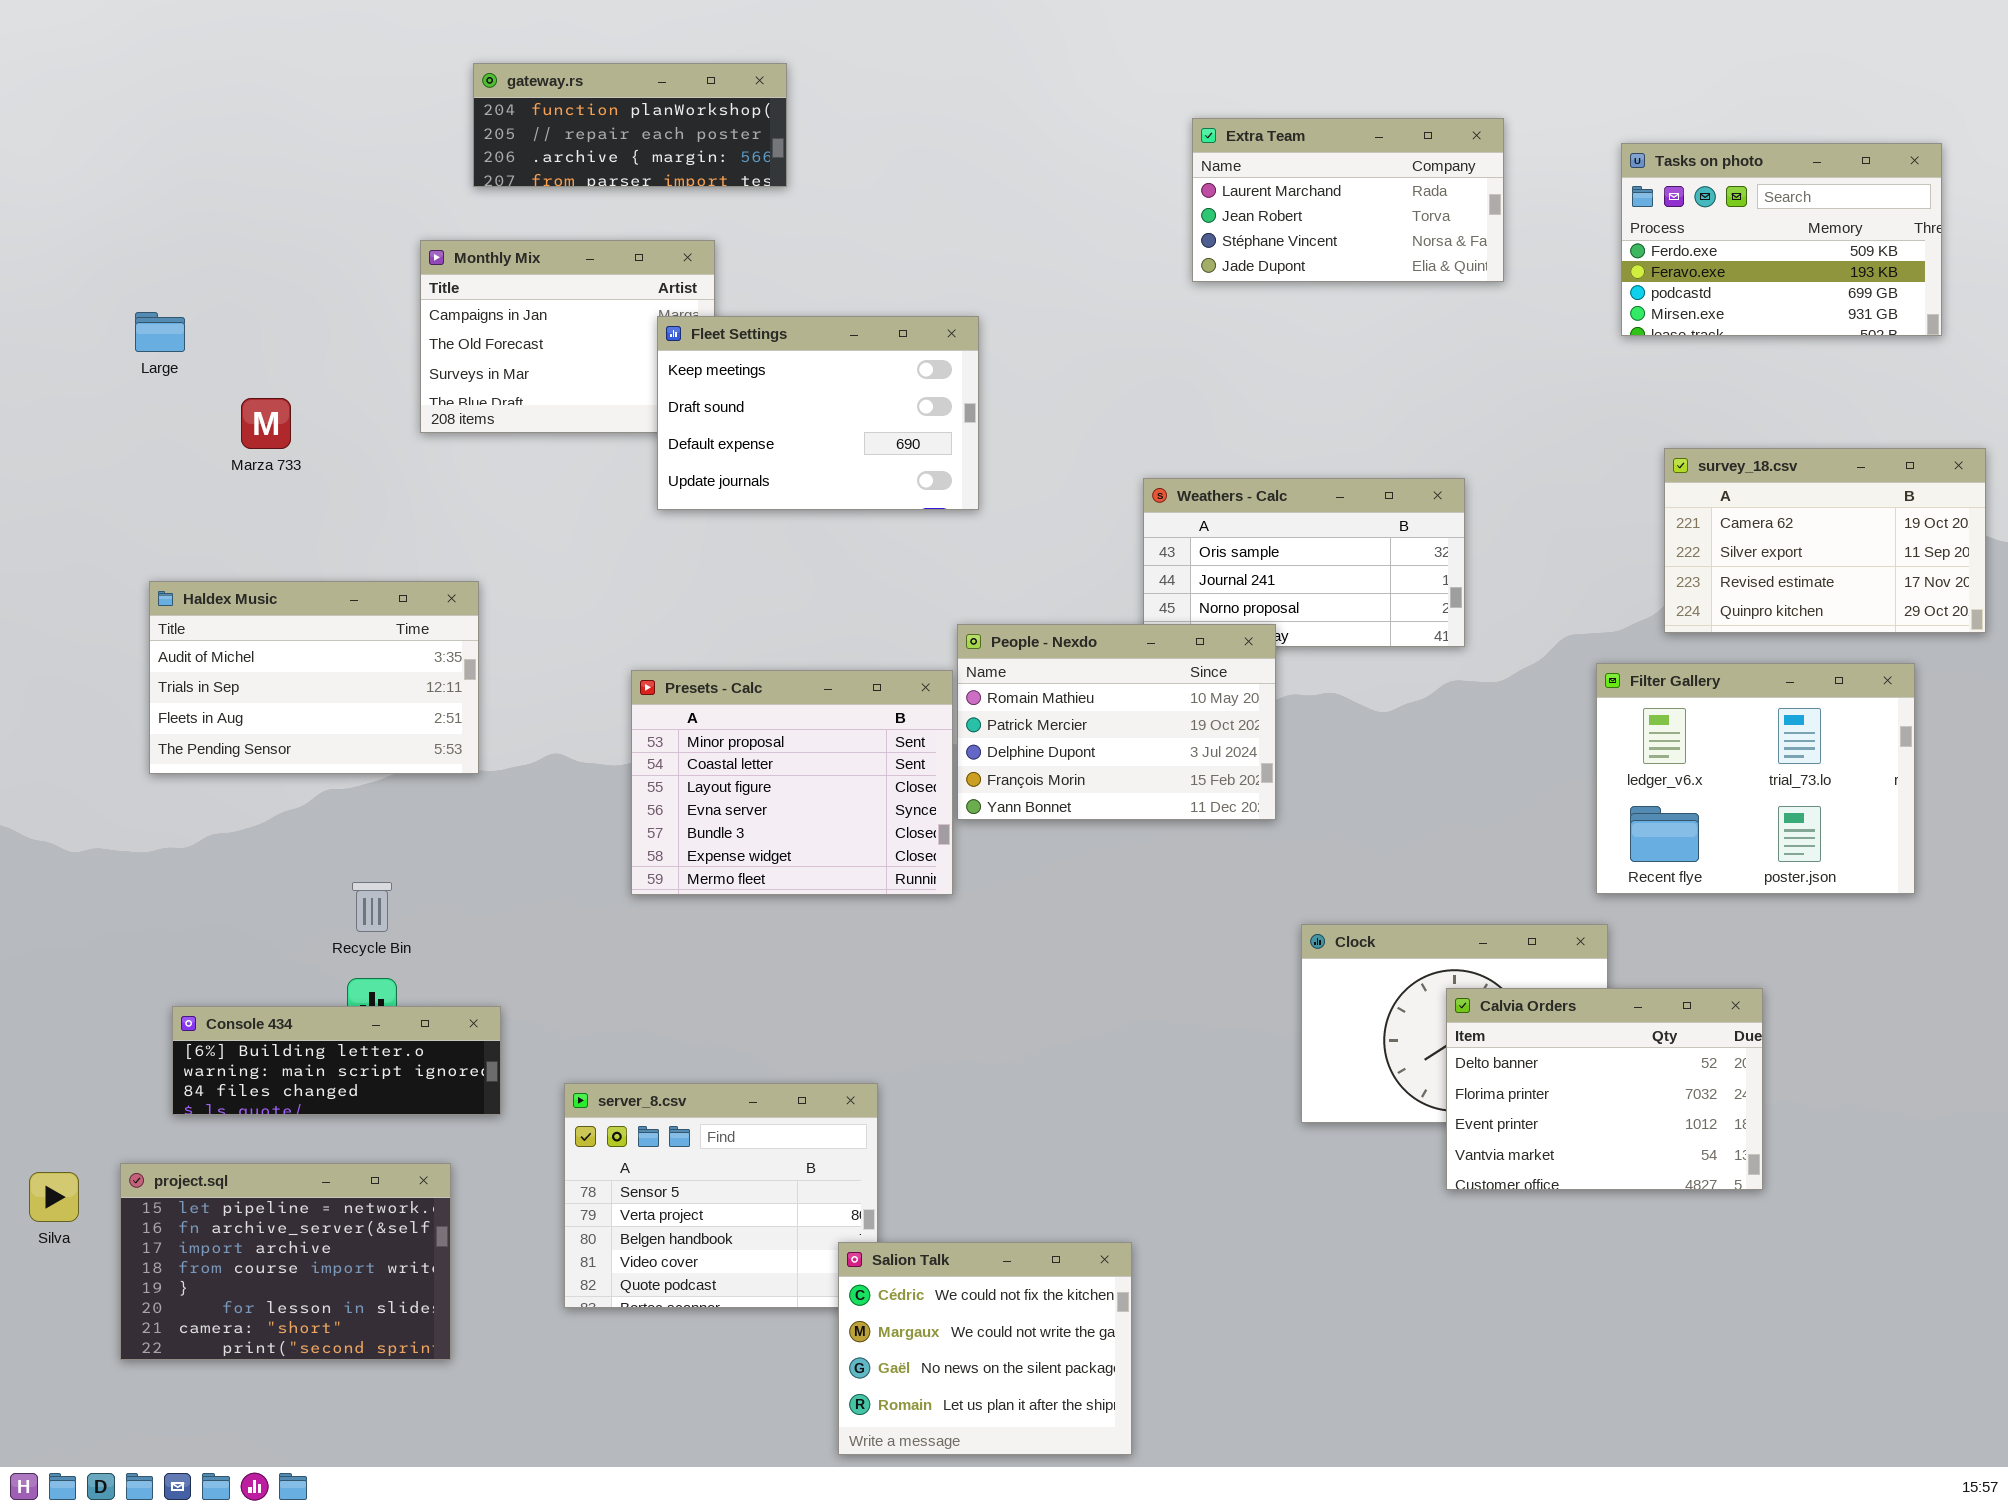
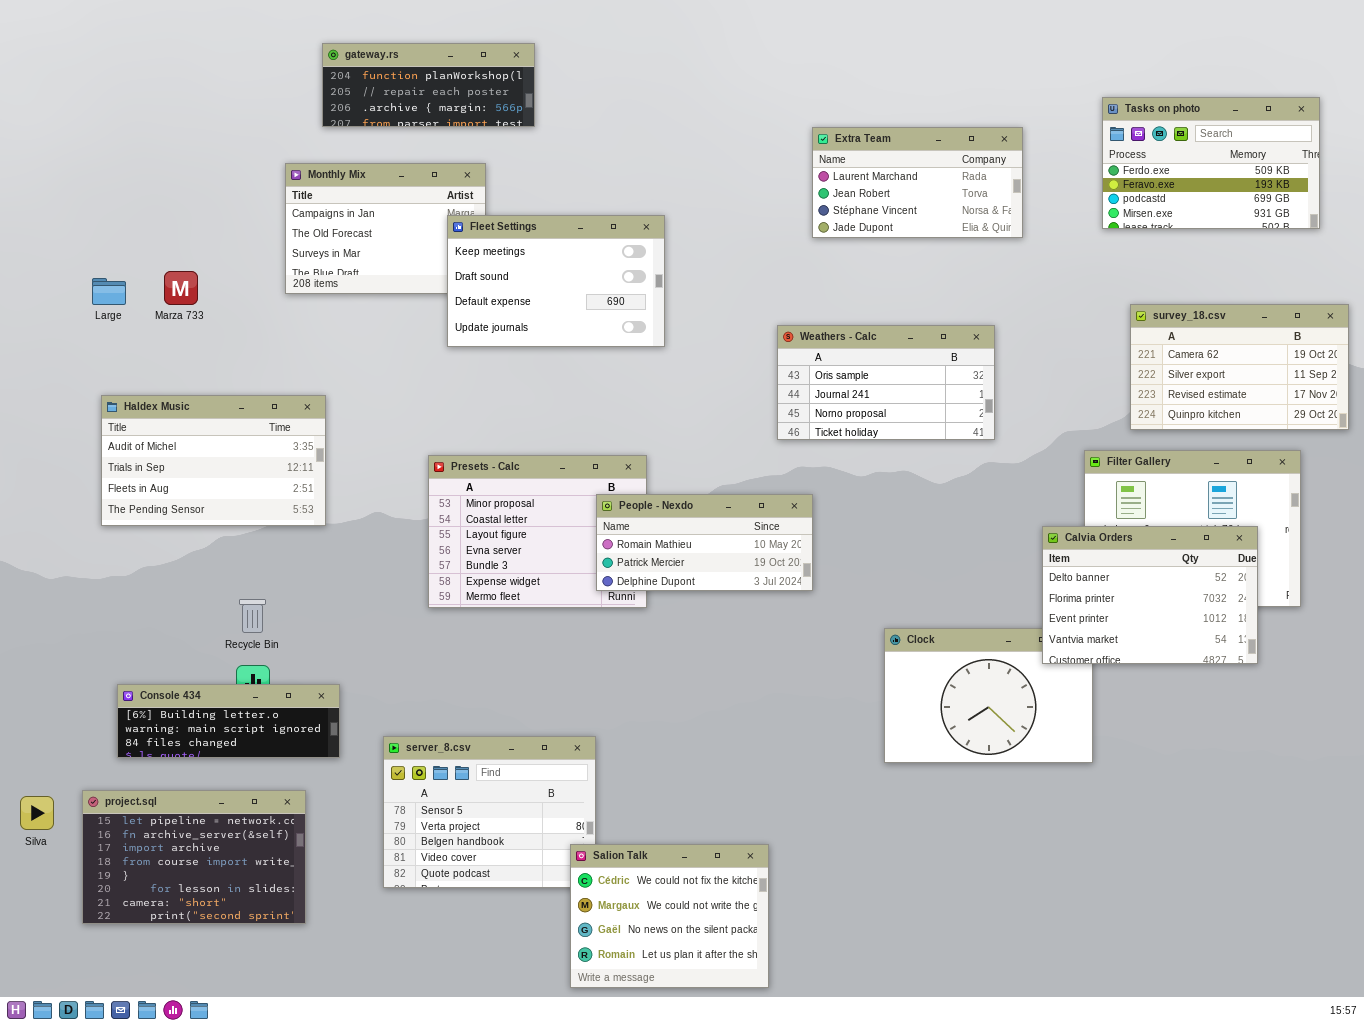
Extra Team: [1192,118,1504,282] -> [812,127,1023,238], moved
Large: [135,312,185,352] -> [92,278,126,305], moved
People - Nexdo: [957,624,1276,820] -> [596,494,813,591], moved, resized
Calvia Orders: [1446,988,1763,1190] -> [1042,526,1258,664], moved

